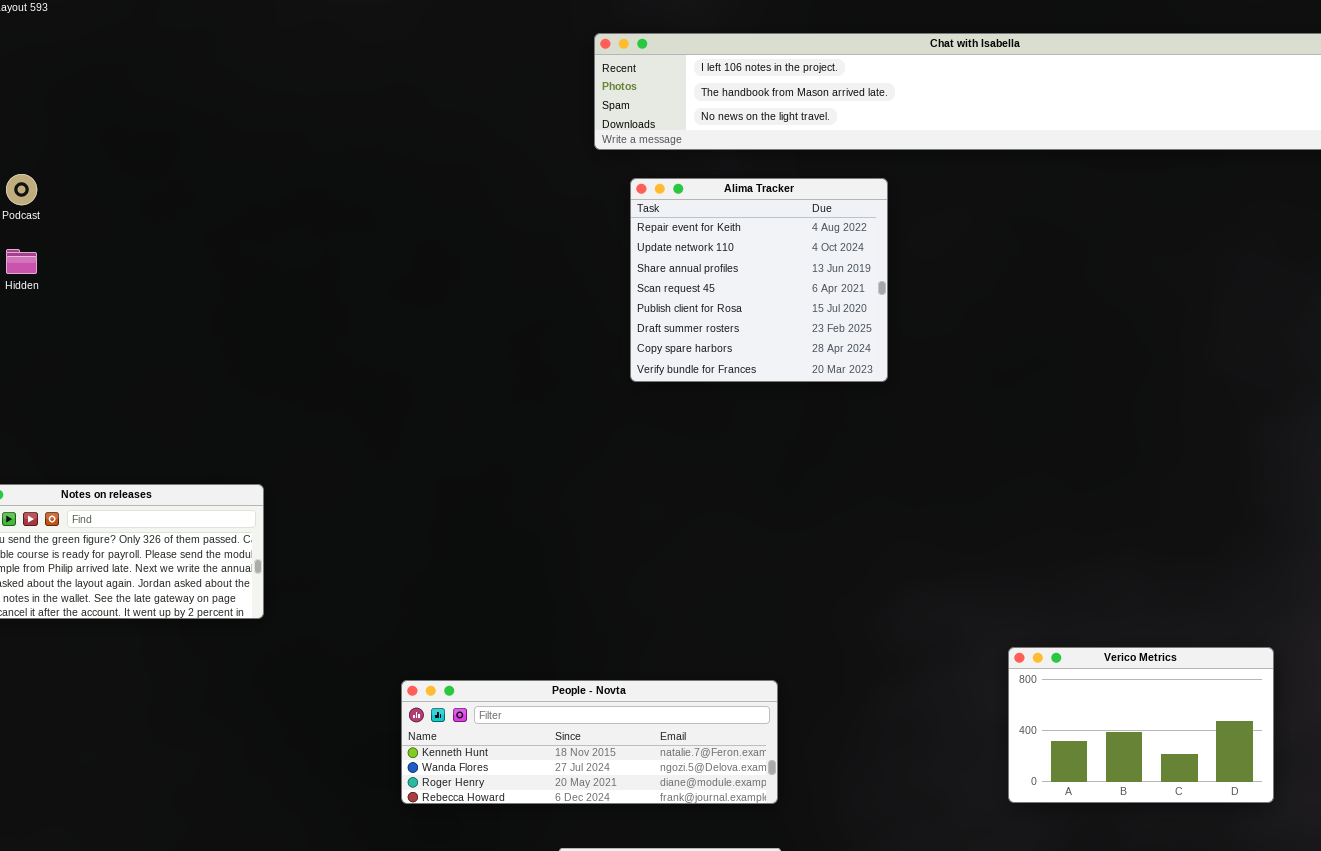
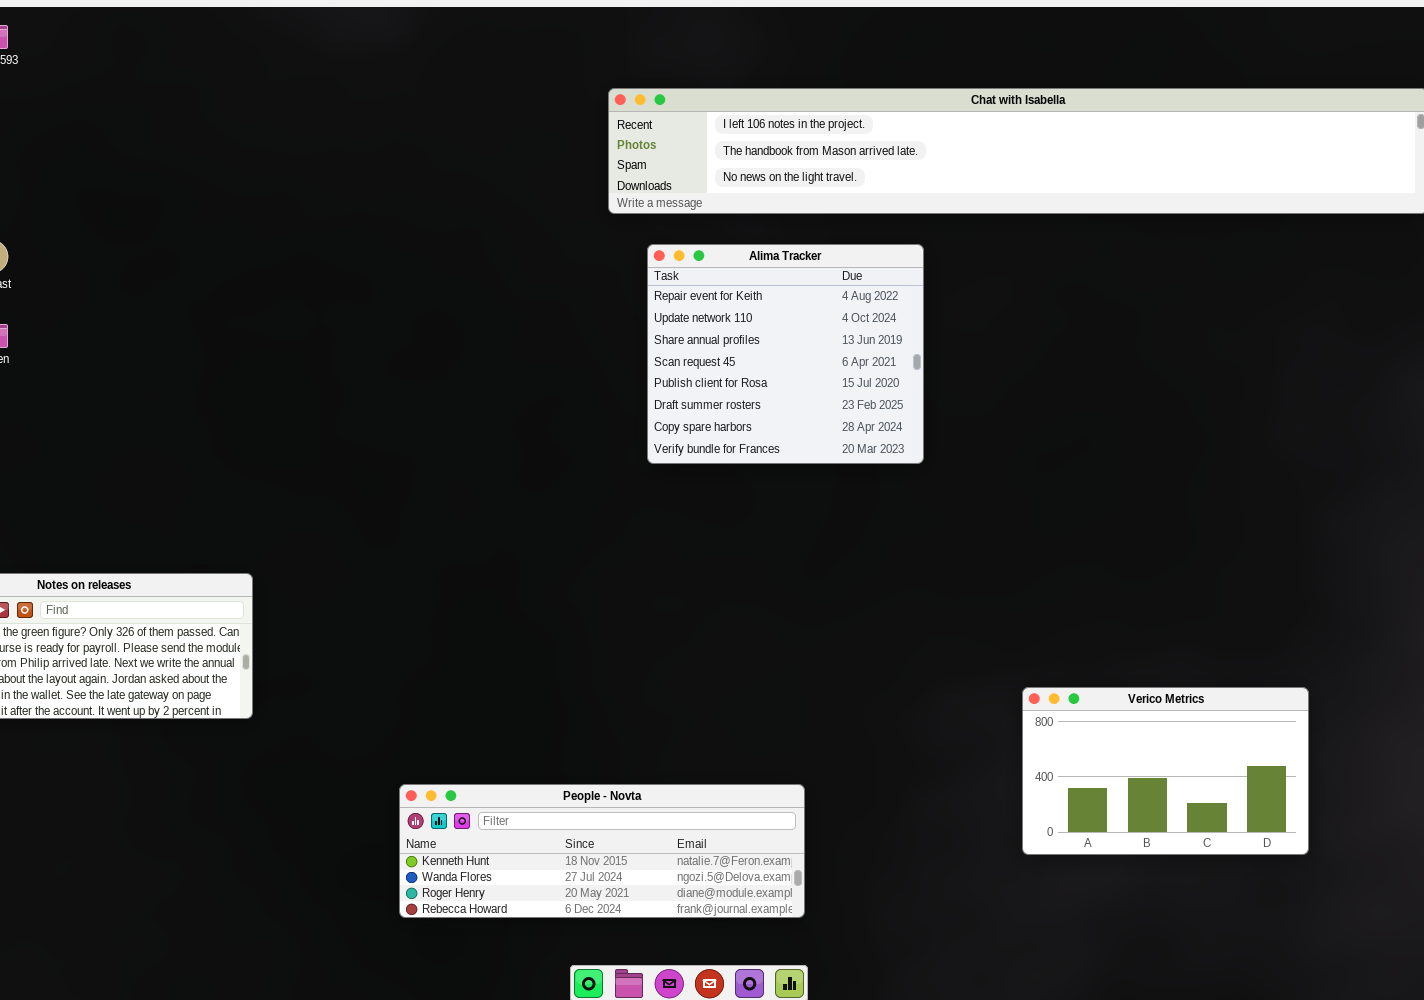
Verico Metrics: [1008,647,1274,803] -> [1022,687,1309,855], moved

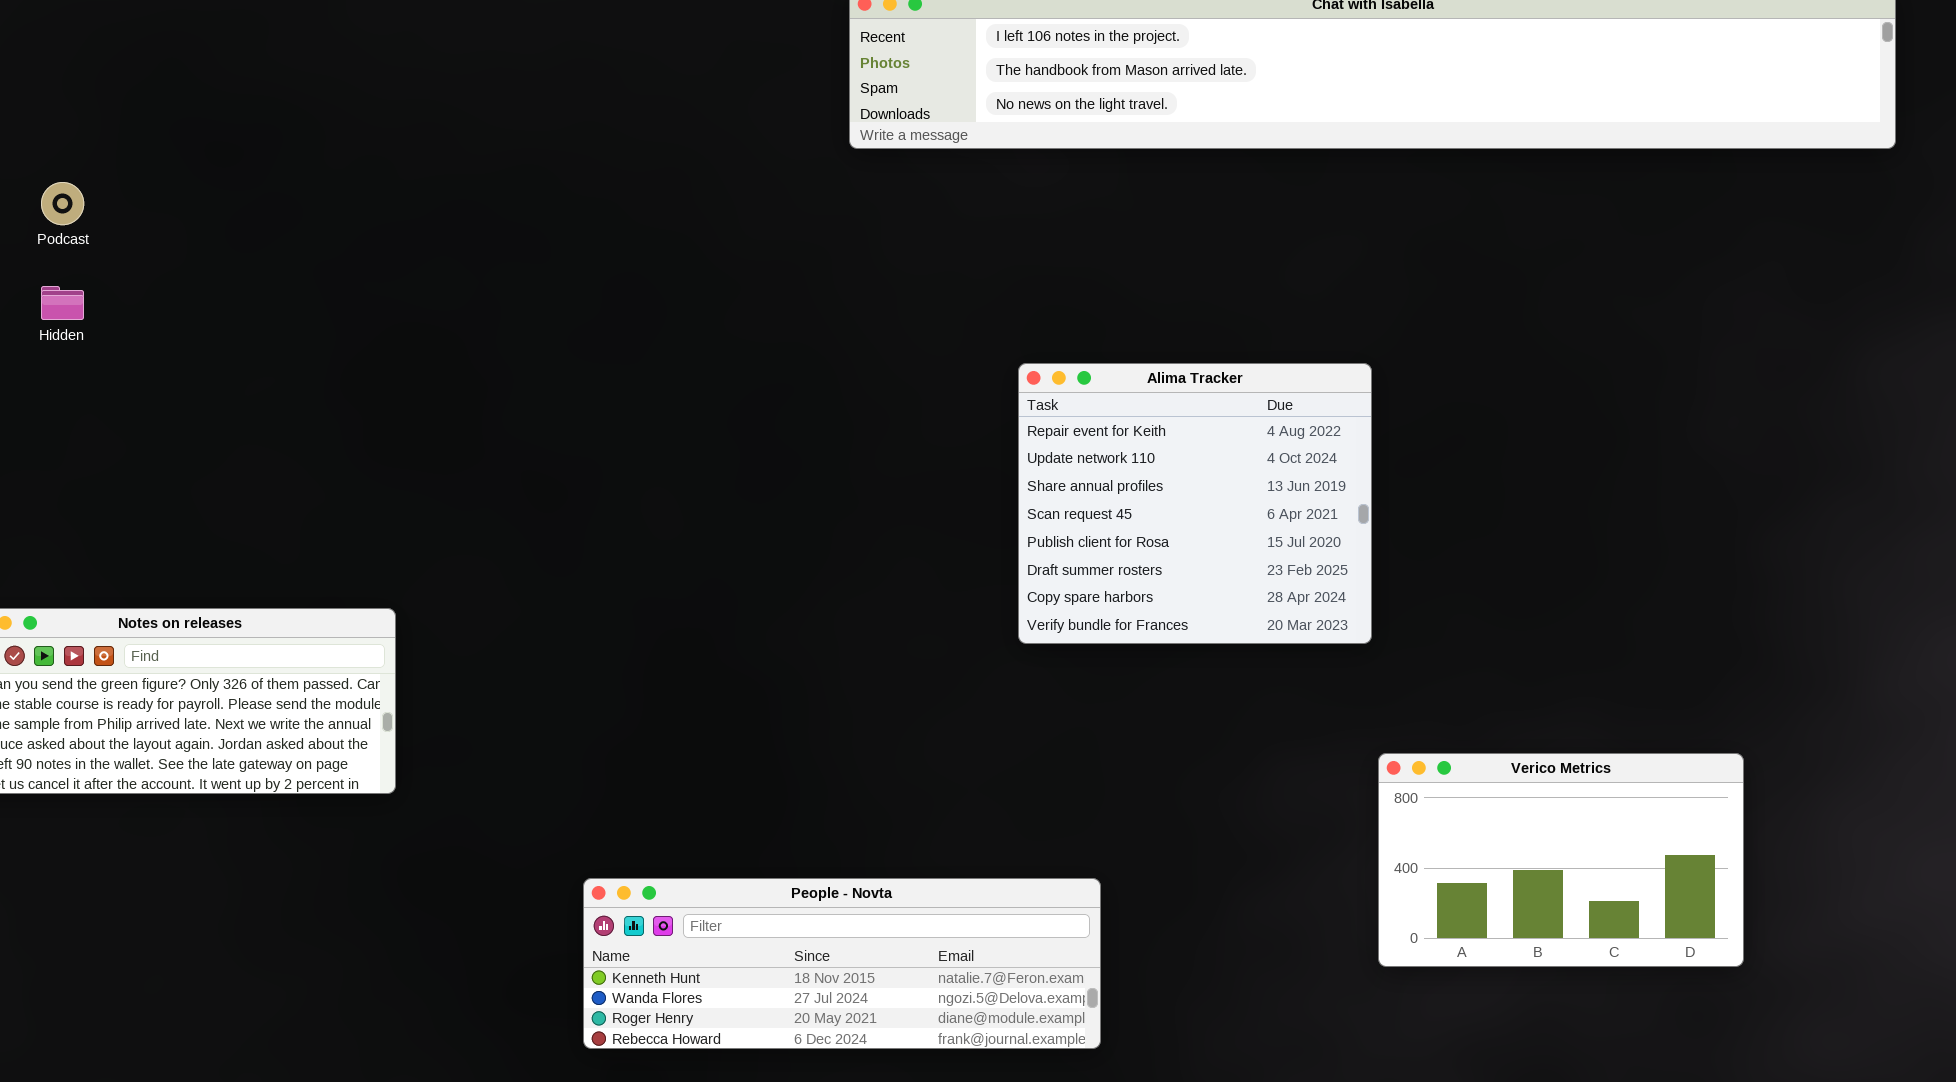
Alima Tracker: [647,244,924,464] -> [1018,363,1372,644], moved

